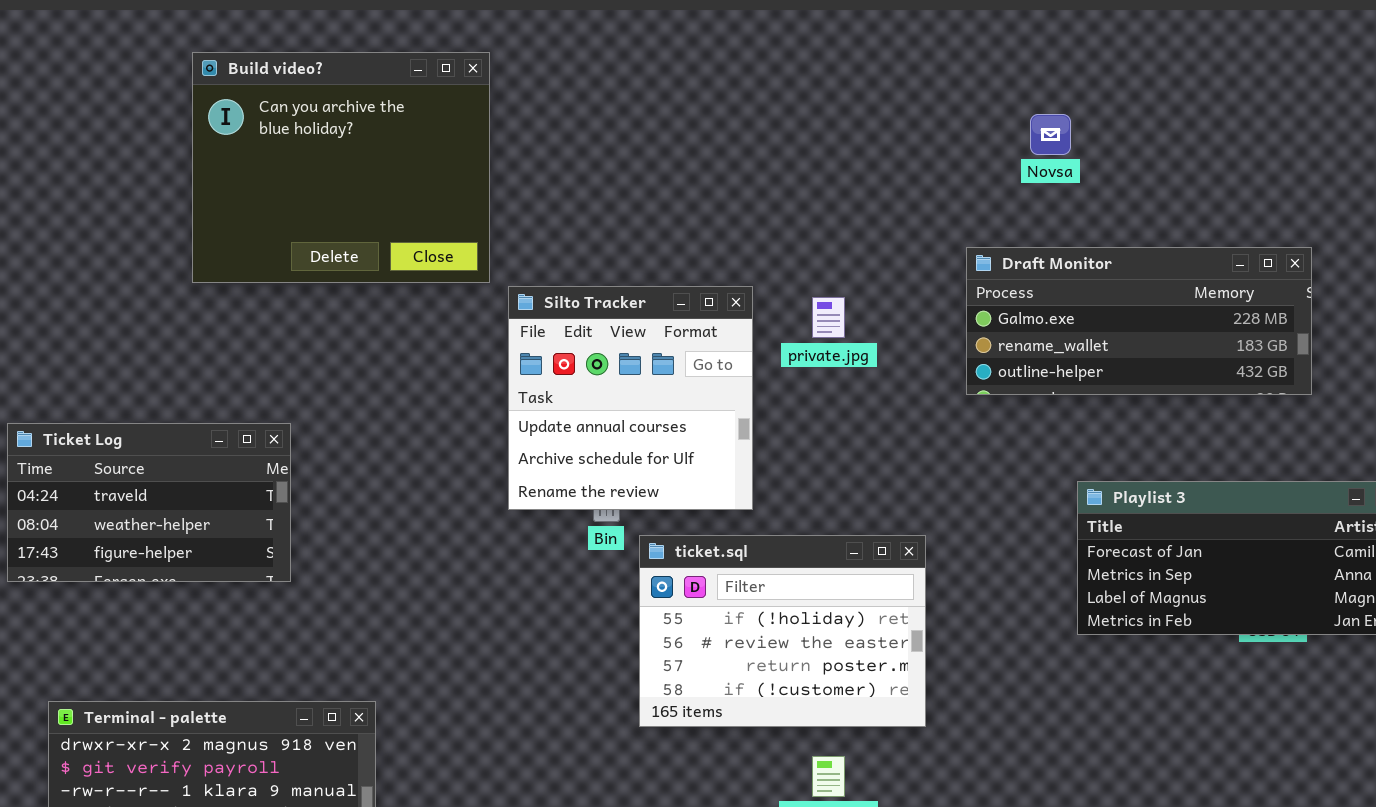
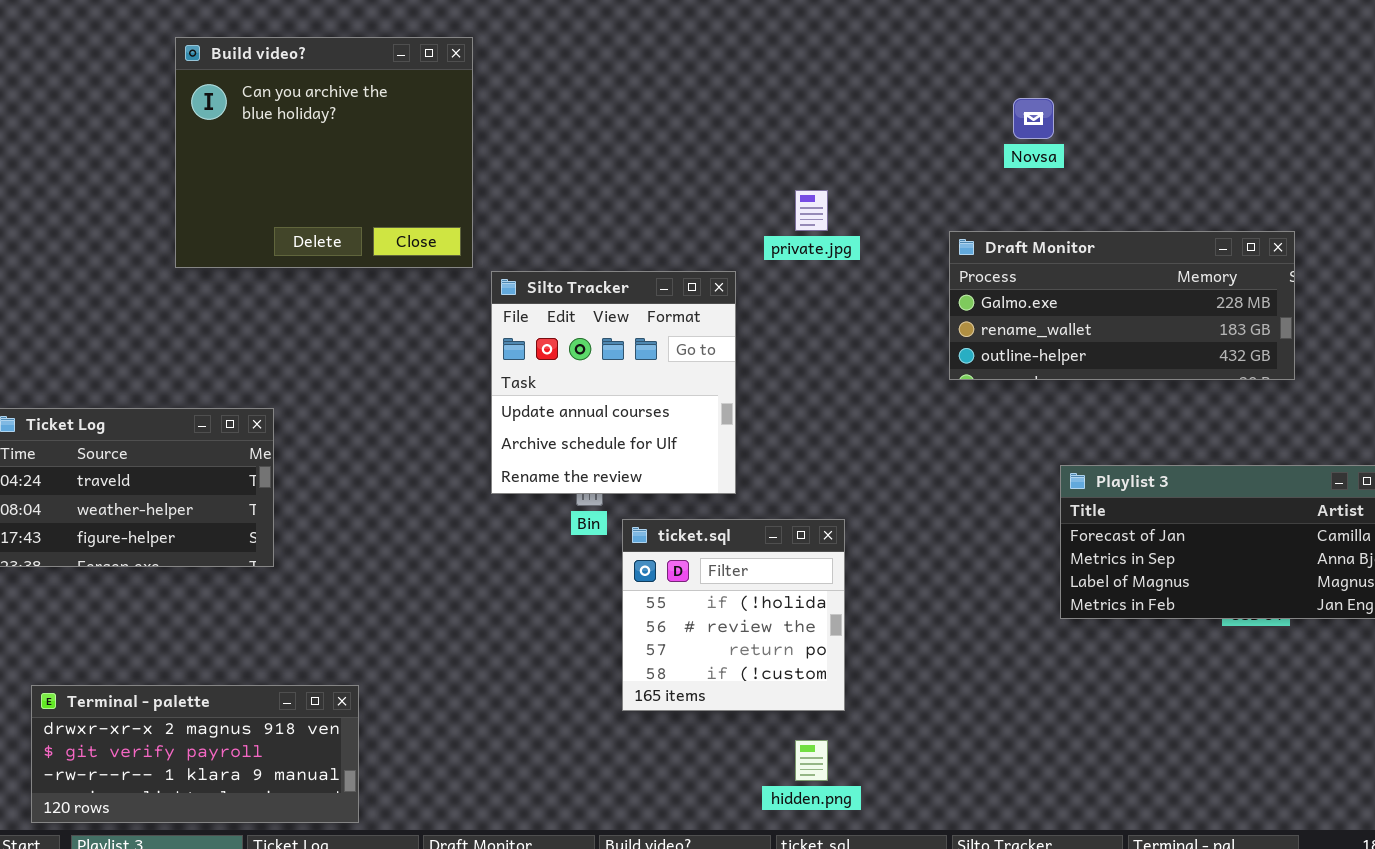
private.jpg: [812,297,845,338] -> [795,190,828,231], moved
ticket.sql: [639,535,926,727] -> [622,519,845,711], resized

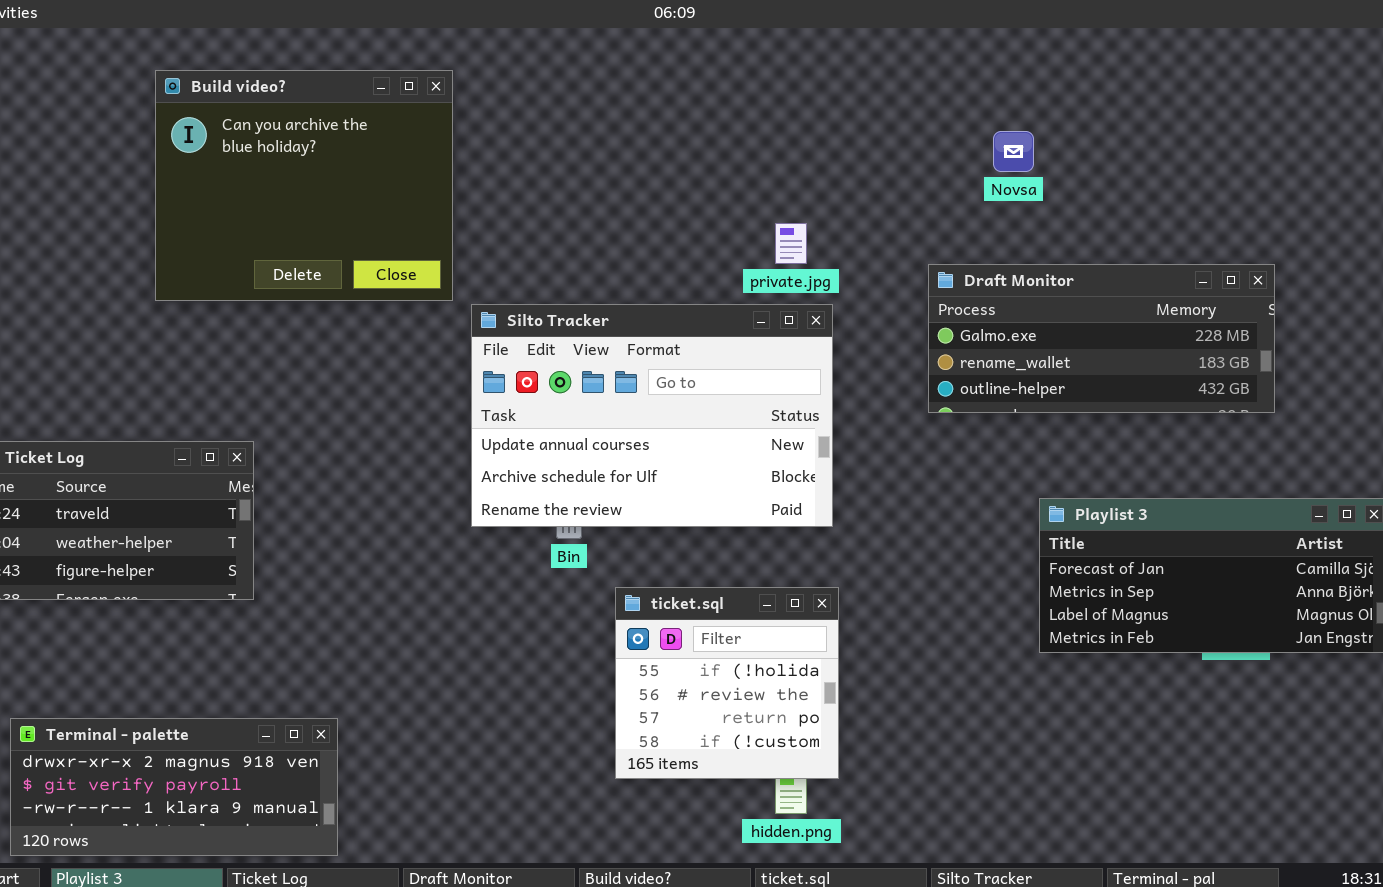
Silto Tracker: [491,271,736,494] -> [471,304,833,527], resized
ticket.sql: [622,519,845,711] -> [615,587,839,779], moved

